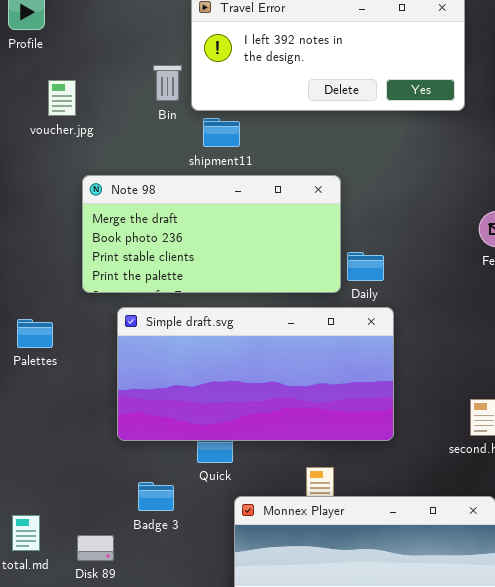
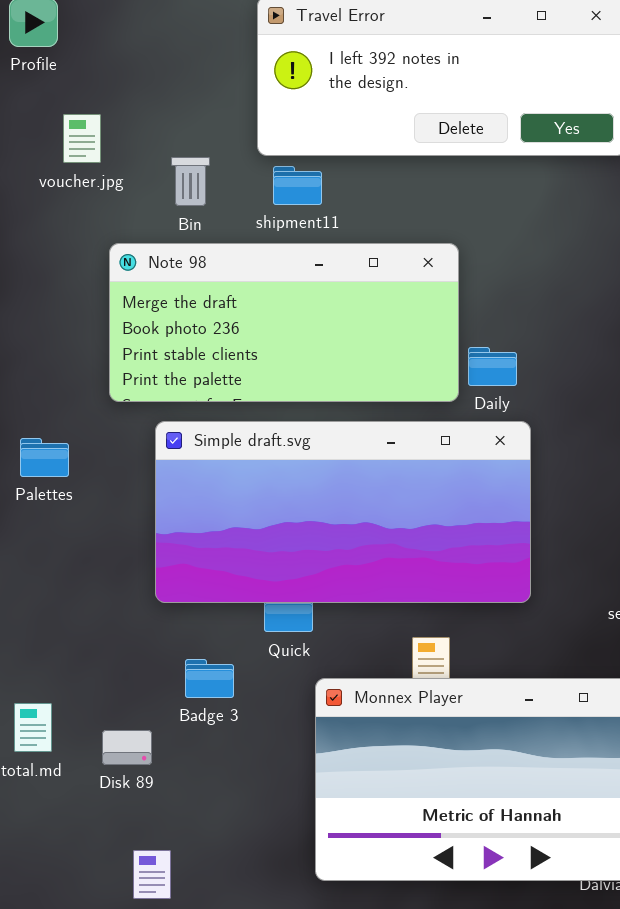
Bin: [153,65,182,101] -> [171,157,210,206], moved

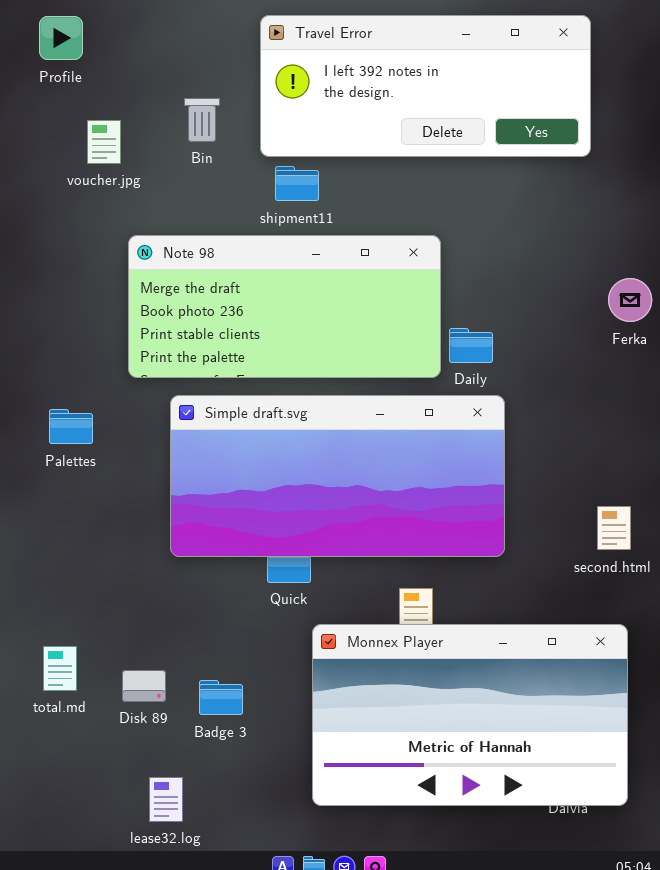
Bin: [171,157,210,206] -> [184,98,220,142], moved
Badge 3: [185,659,234,698] -> [199,680,243,715], moved

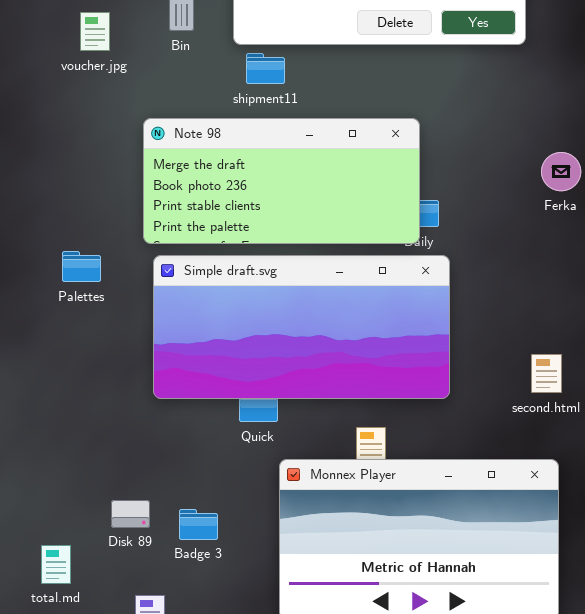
Note 98: [128,235,441,378] -> [143,118,420,244], moved
Palettes: [49,409,93,444] -> [62,251,101,282], moved
total.md: [43,646,77,691] -> [41,545,71,584], moved

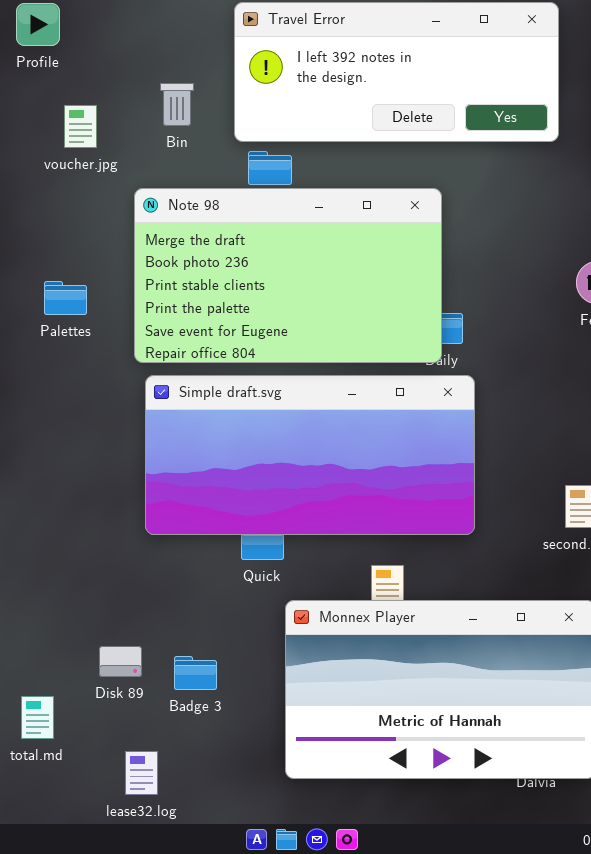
Note 98: [143,118,420,244] -> [134,188,442,363], resized
Palettes: [62,251,101,282] -> [44,281,87,315], moved

